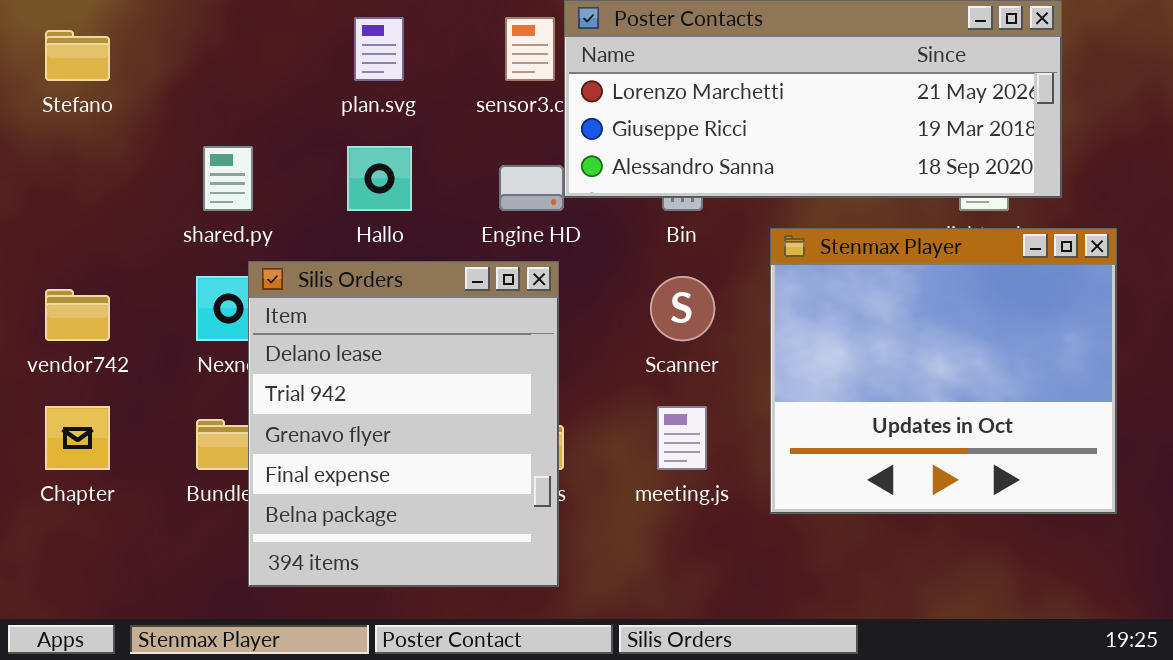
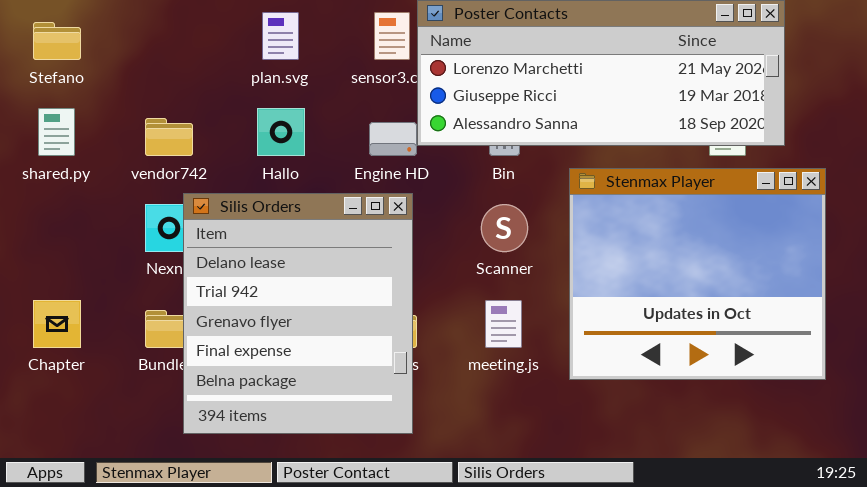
shared.py: [203,146,253,211] -> [38,108,75,156], moved
vendor742: [45,289,110,341] -> [145,118,193,156], moved

